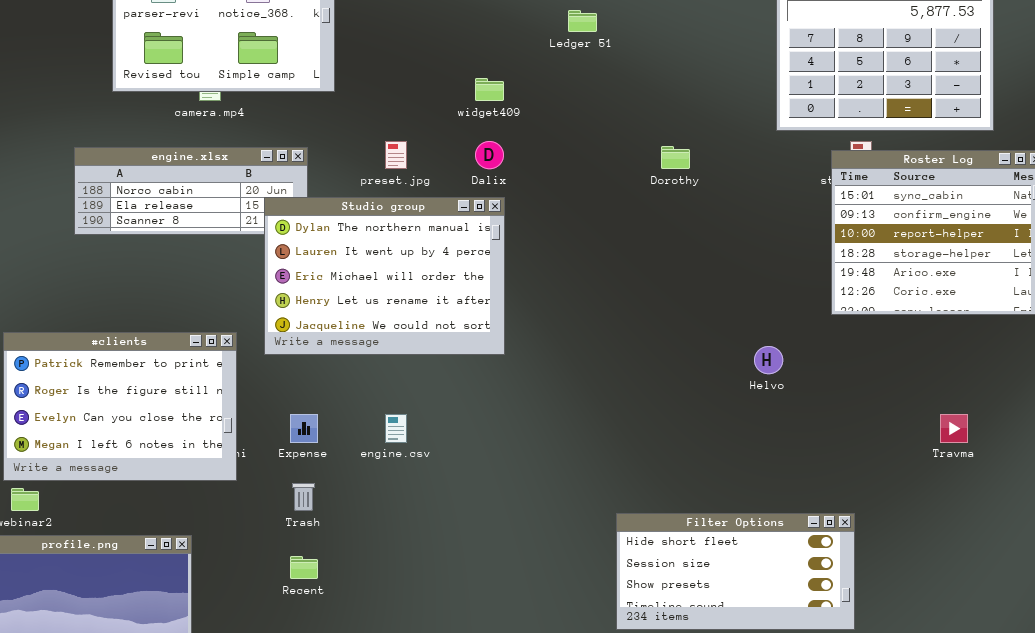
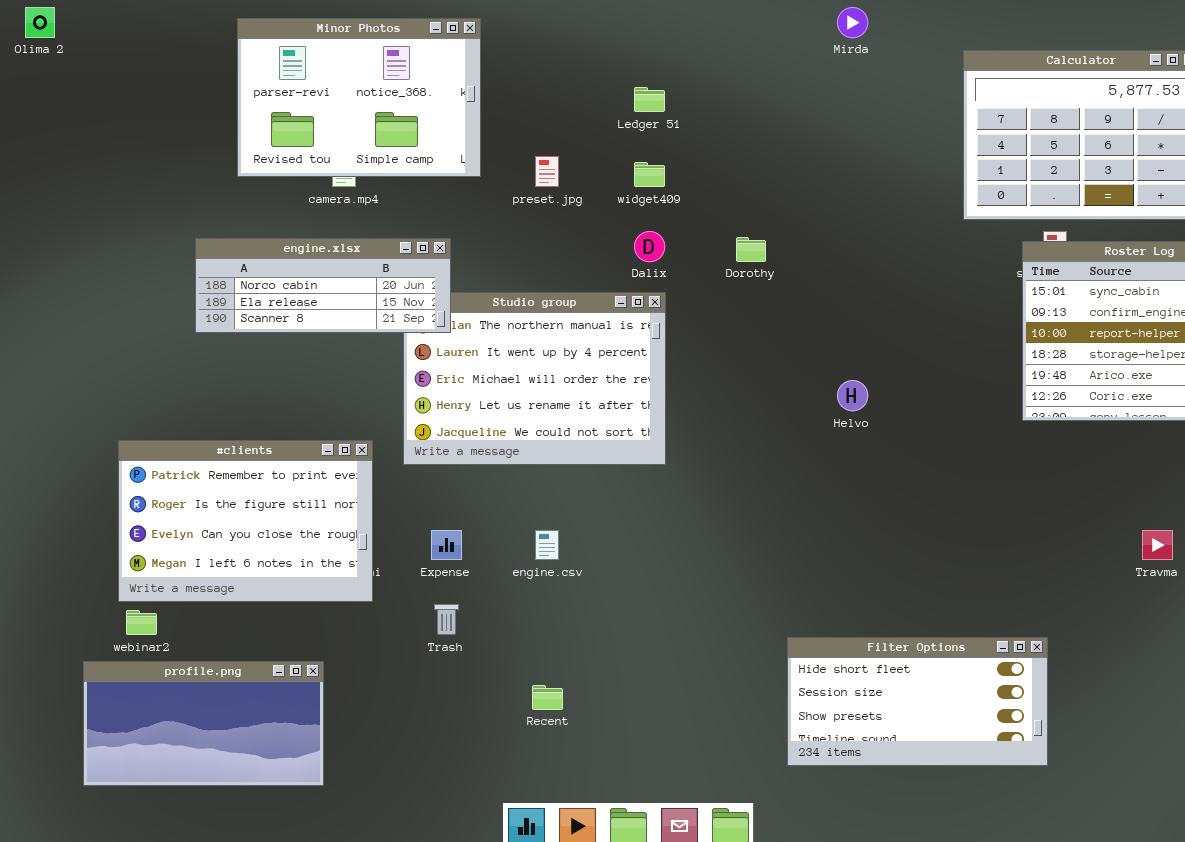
Ledger 51: [568,10,597,32] -> [634,87,665,112], moved
preset.jpg: [385,141,407,169] -> [535,156,559,187], moved
Dorothy: [661,146,690,169] -> [736,237,766,262], moved
engine.xlsx: [74,147,308,235] -> [195,238,451,333], raised
Helvo: [754,346,783,374] -> [837,380,868,411], moved
Recent: [290,556,318,579] -> [532,685,563,710], moved

